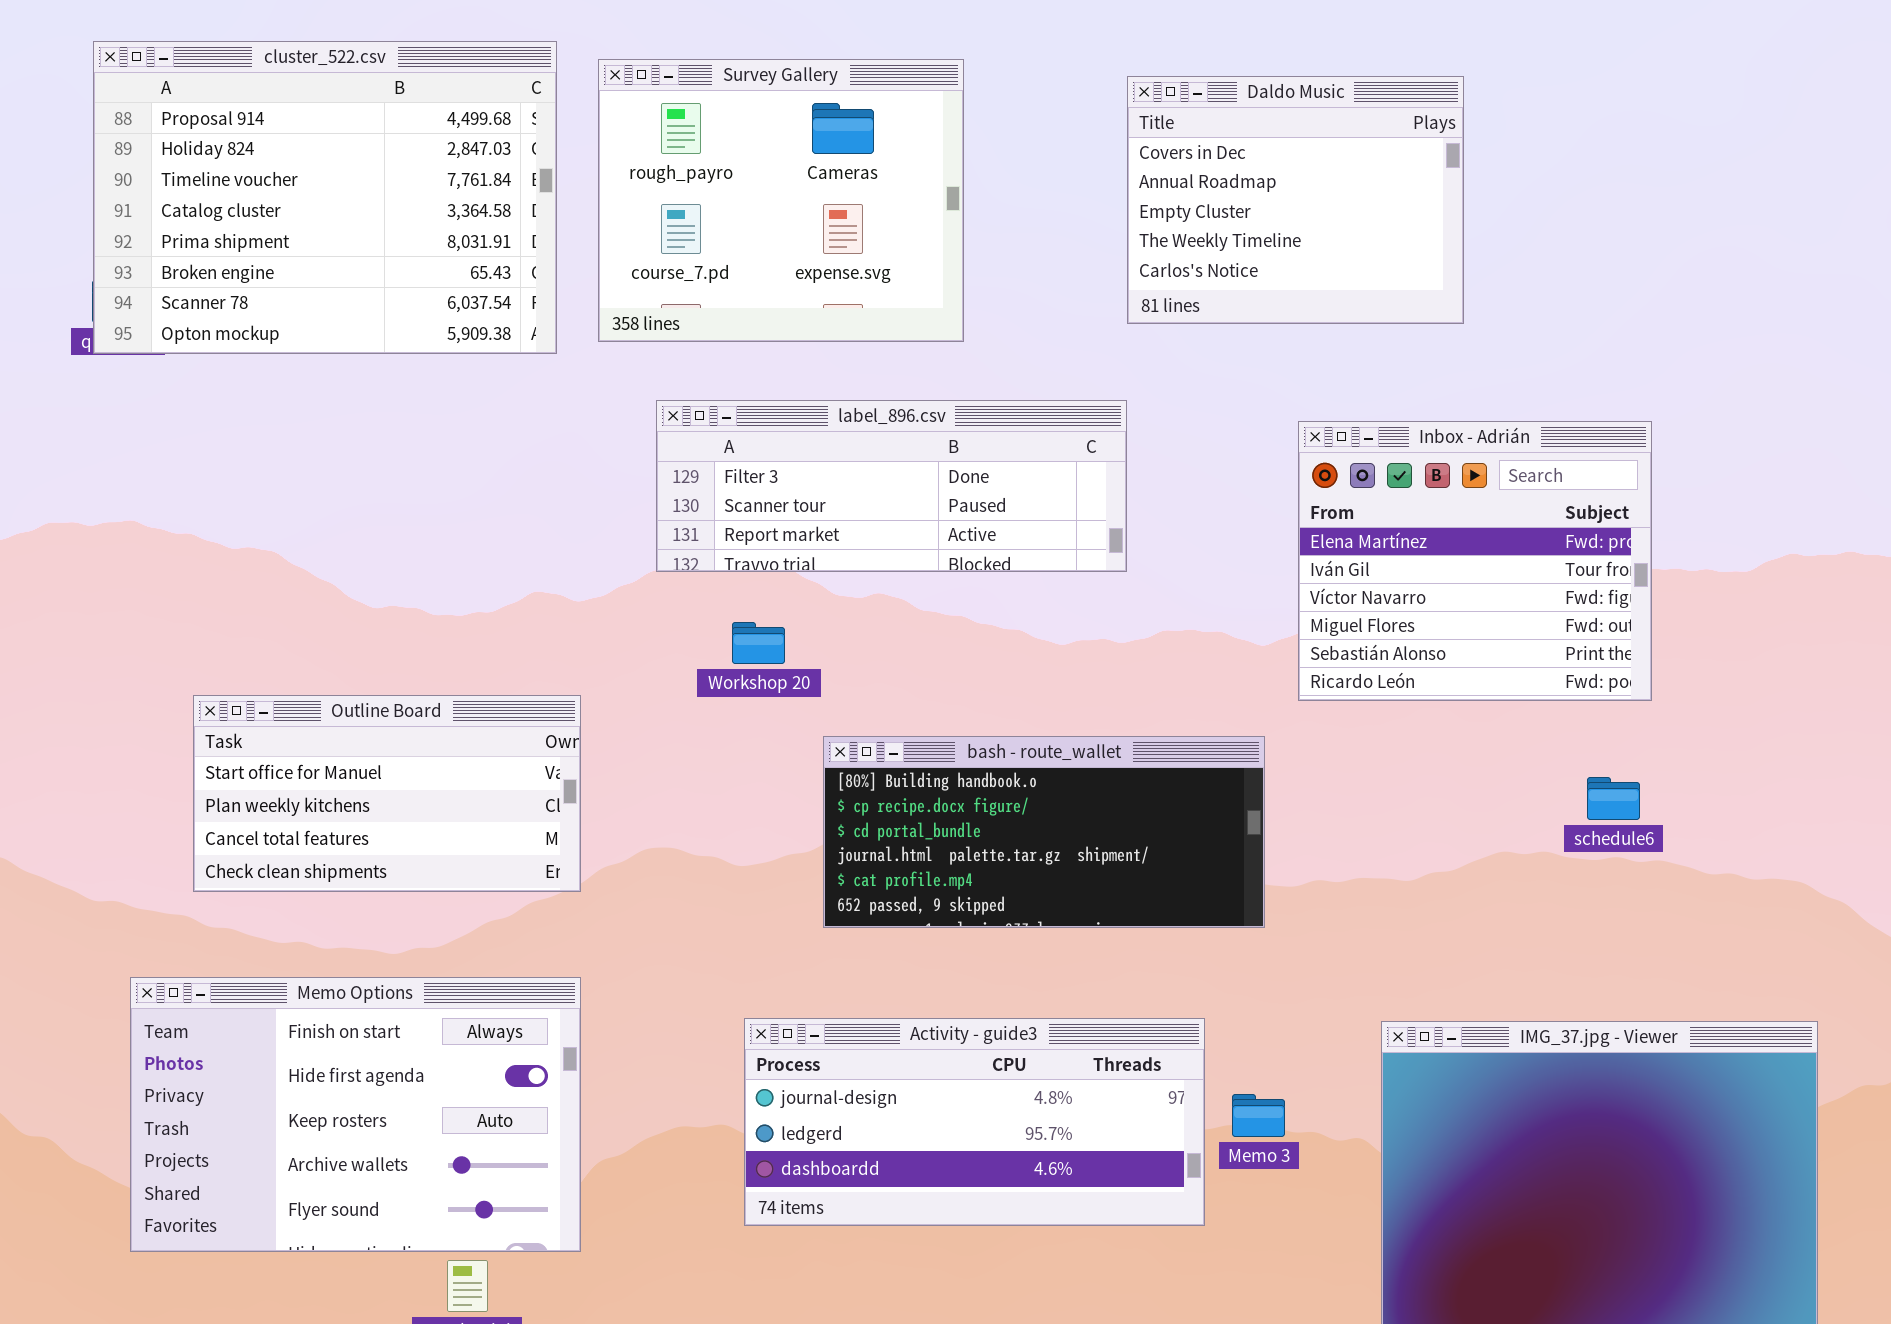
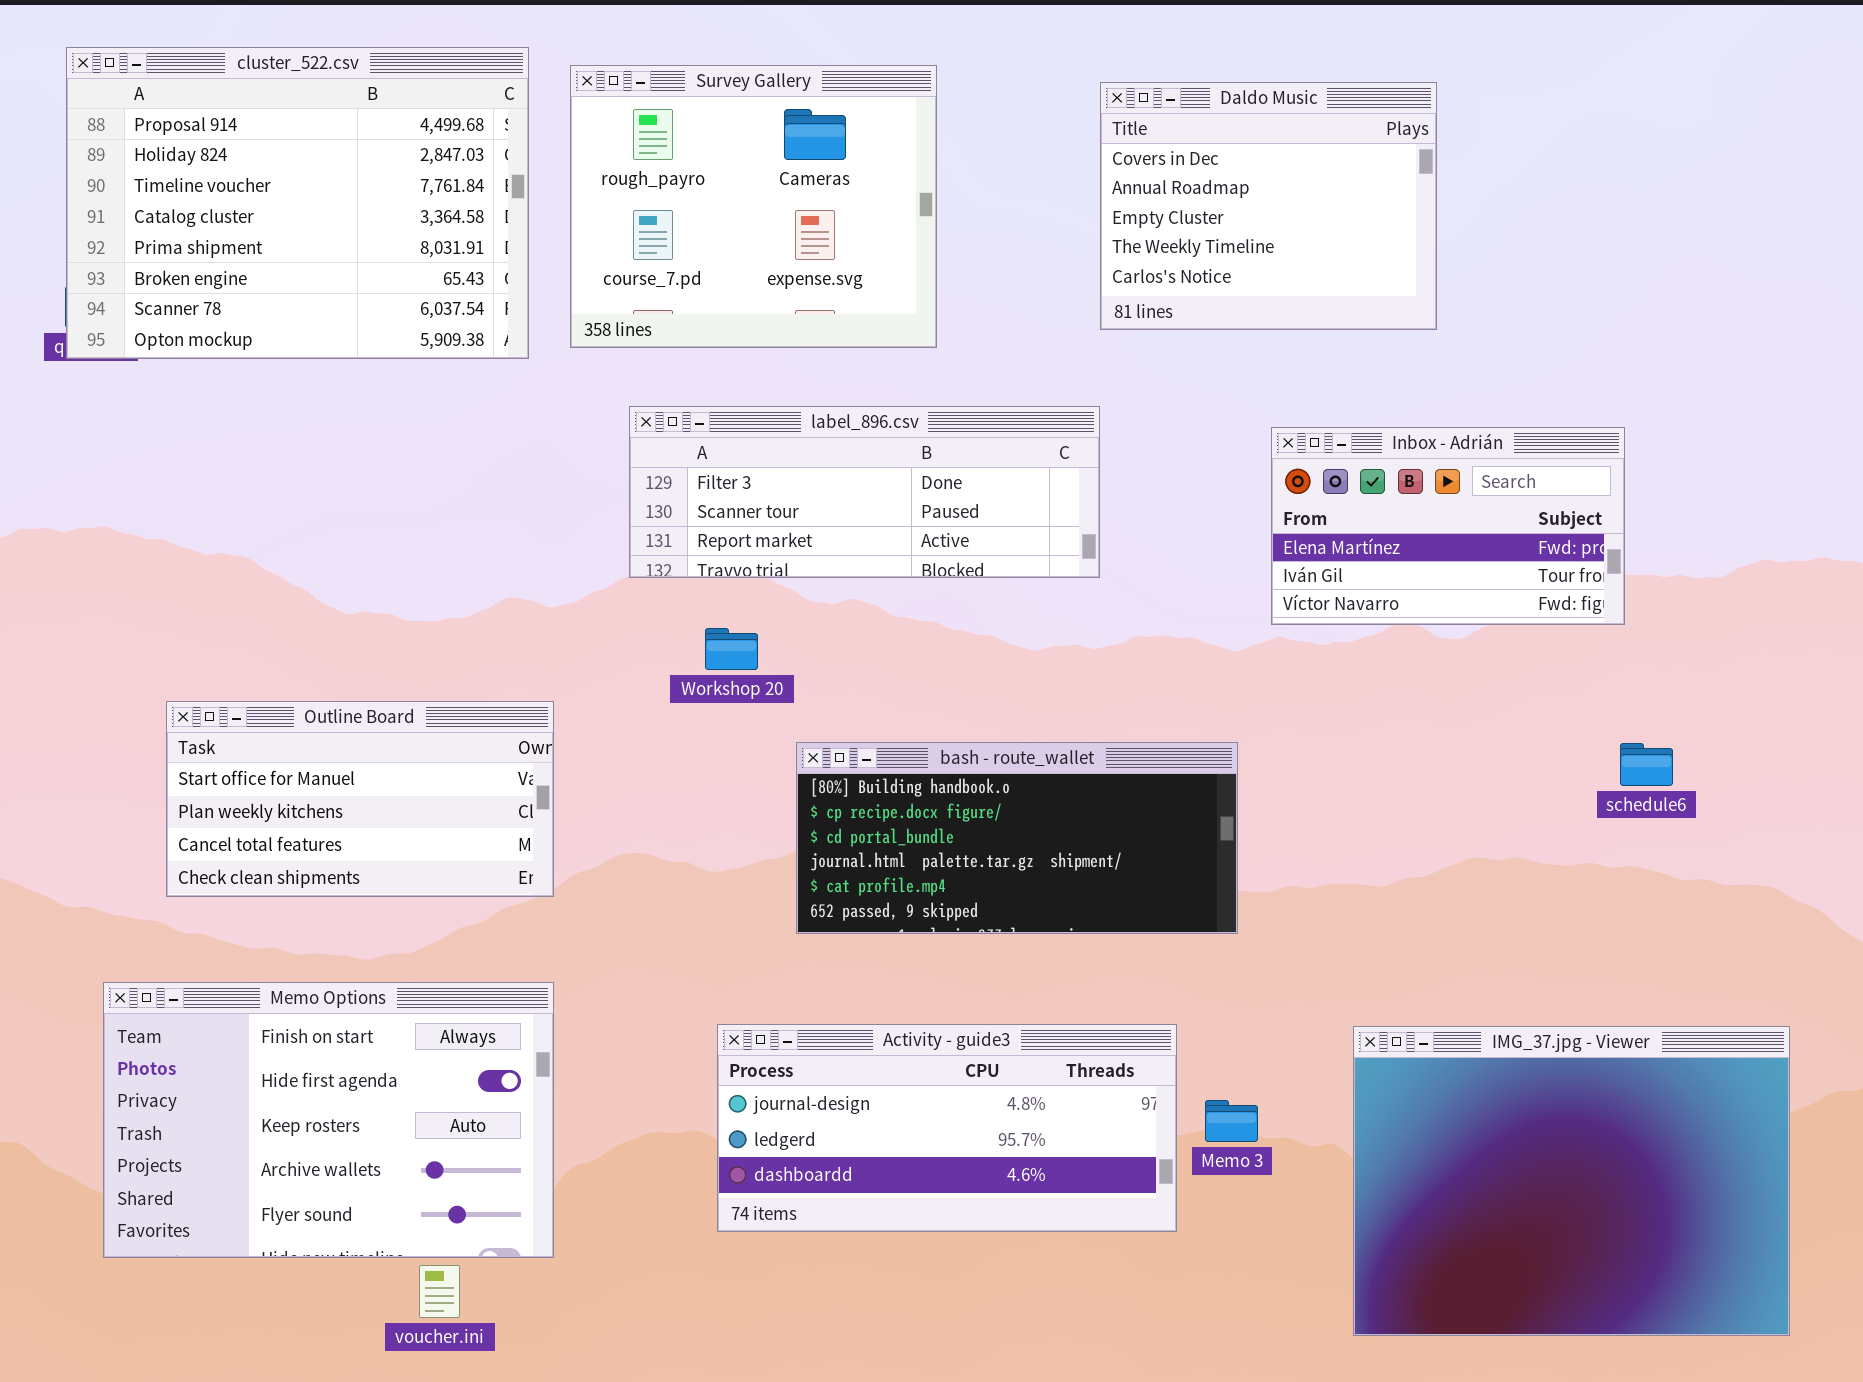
Inbox - Adrián: [1298,421,1652,701] -> [1271,427,1625,625], resized
schedule6: [1587,777,1640,820] -> [1620,743,1673,786], moved

